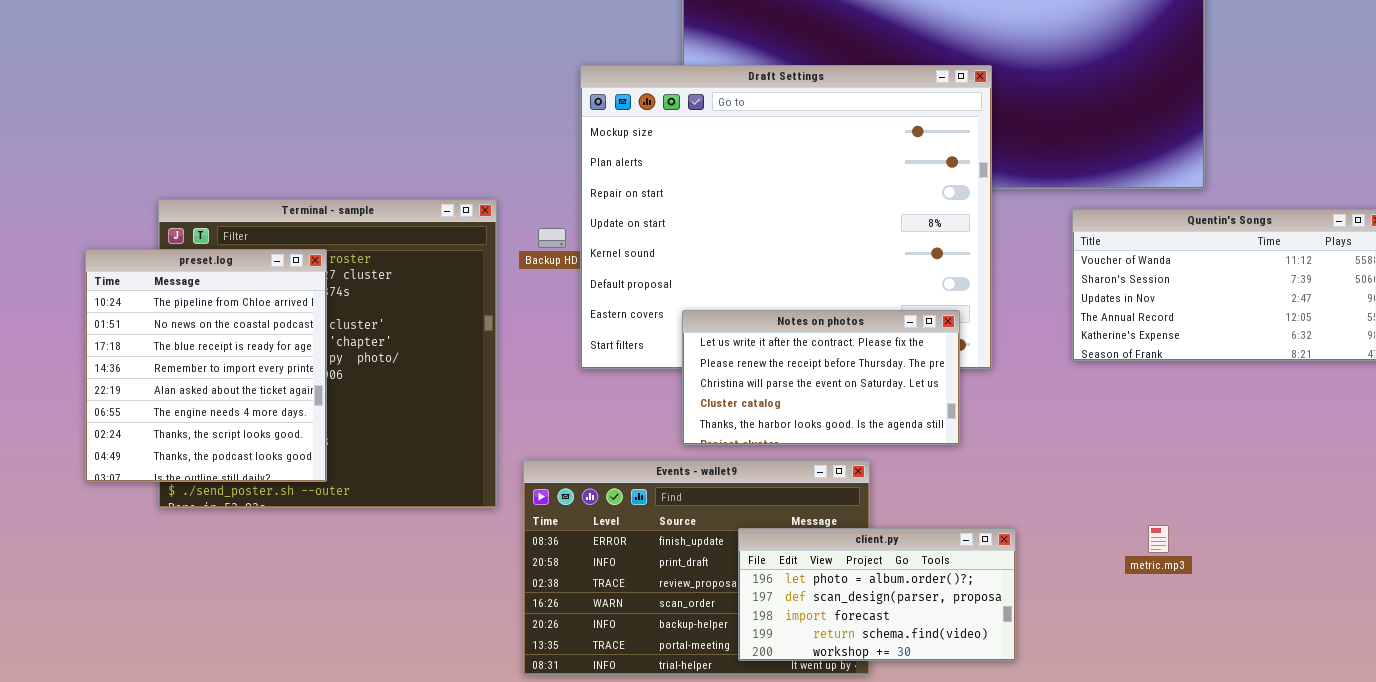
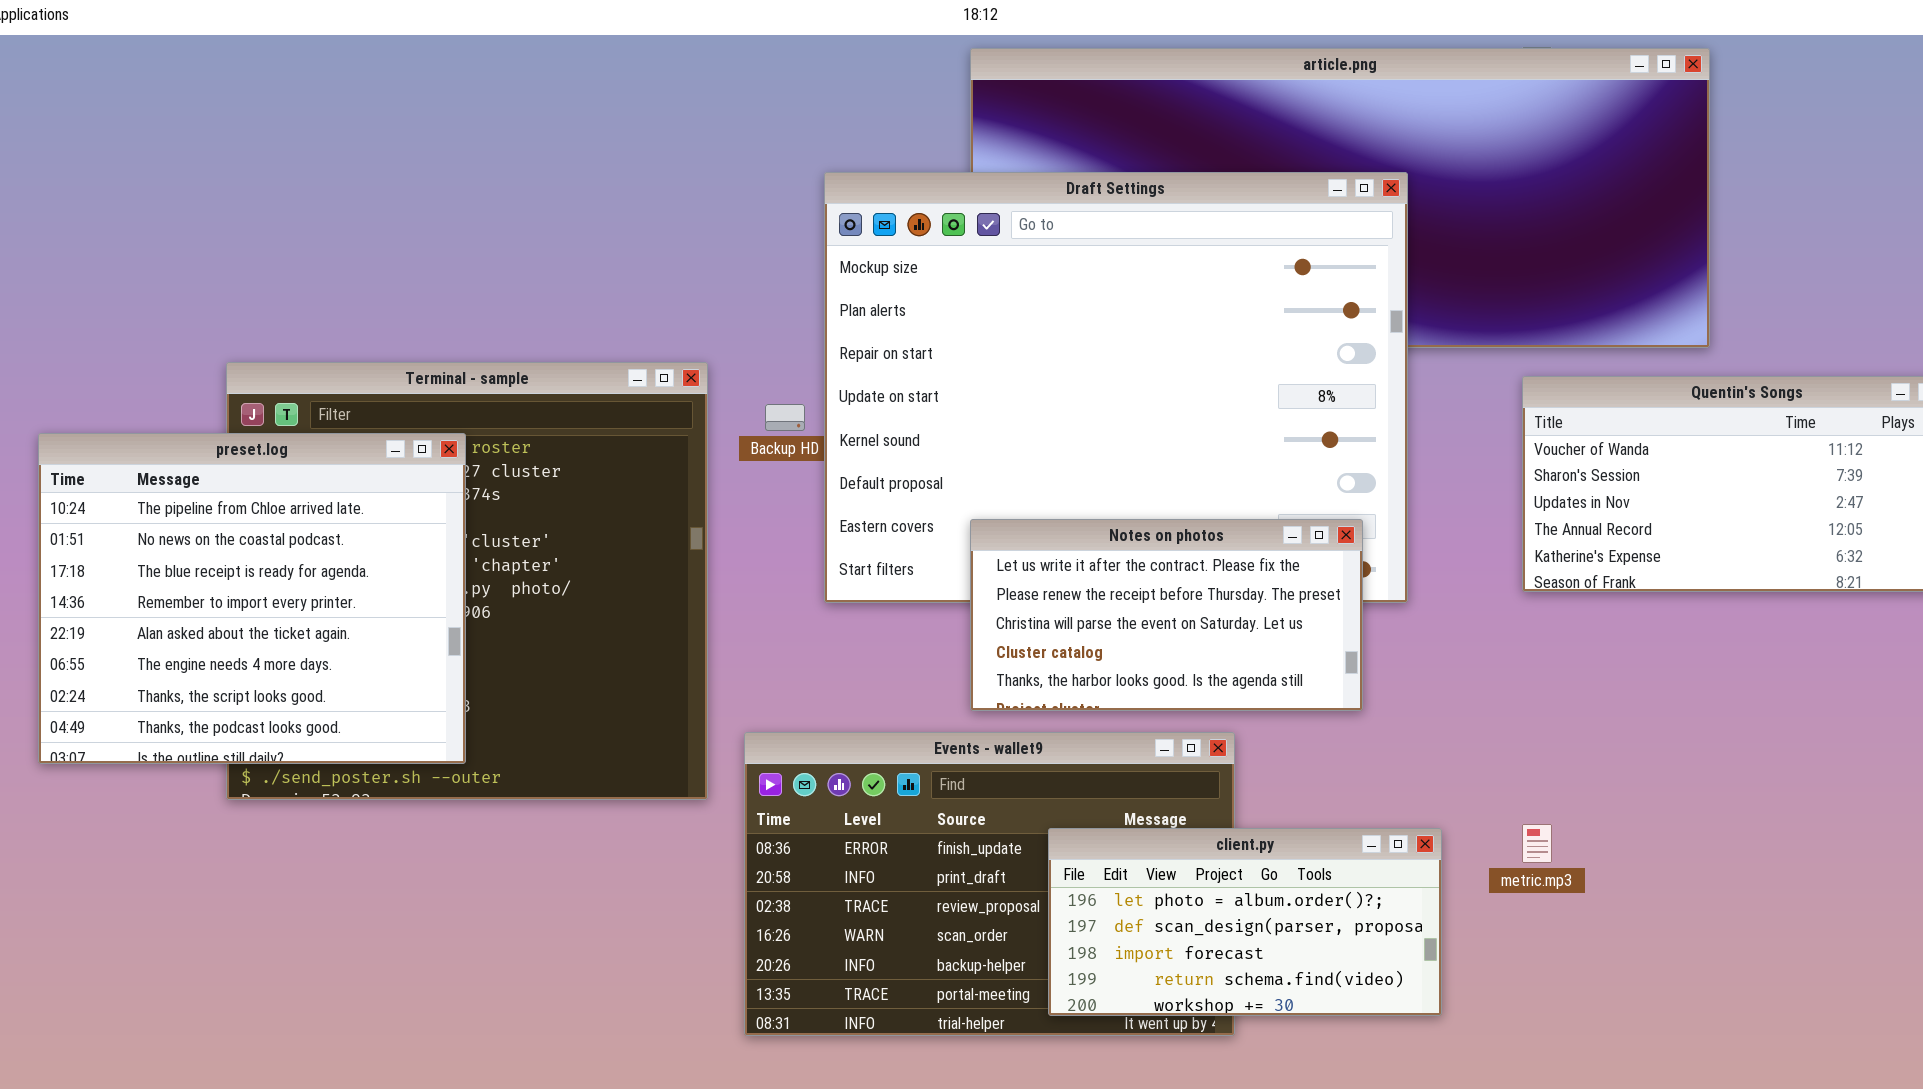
preset.log: [85,249,327,482] -> [38,433,466,764], resized
metric.mp3: [1148,525,1169,553] -> [1522,824,1552,863], moved

